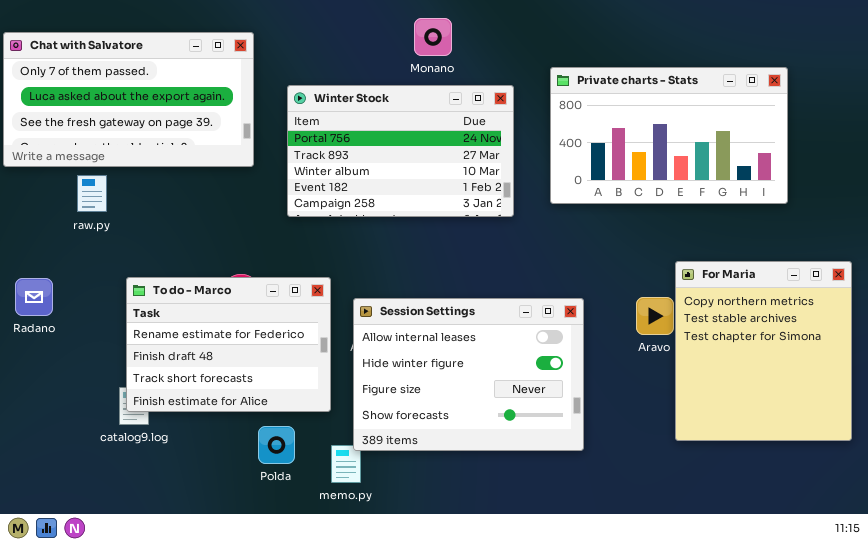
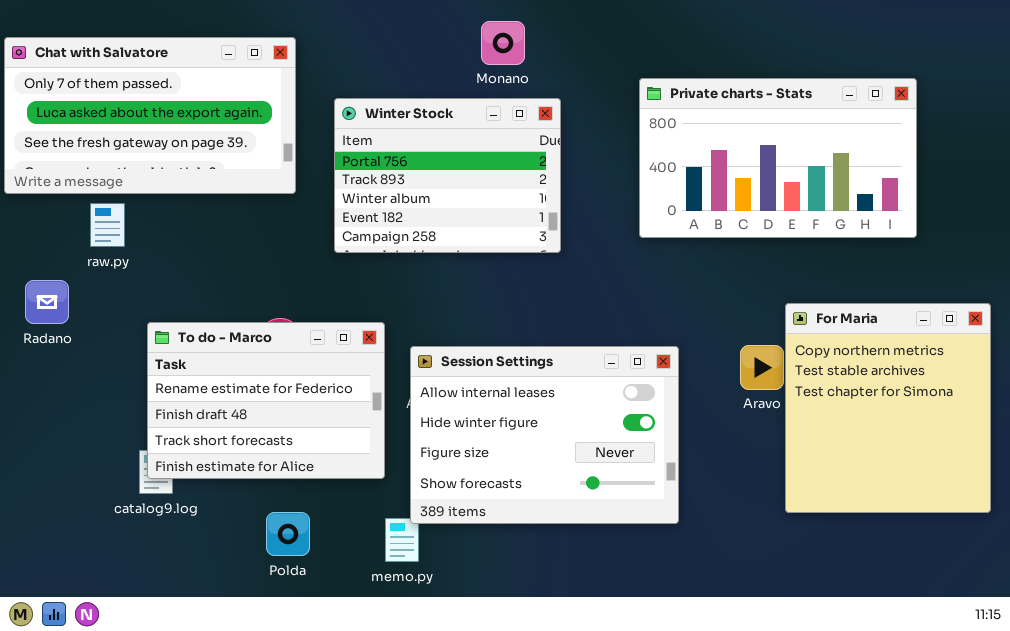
Winter Stock: [287,85,514,217] -> [334,98,561,253], resized
Radano: [15,278,53,316] -> [25,280,69,324], moved
Polda: [258,426,295,464] -> [266,512,310,556], moved

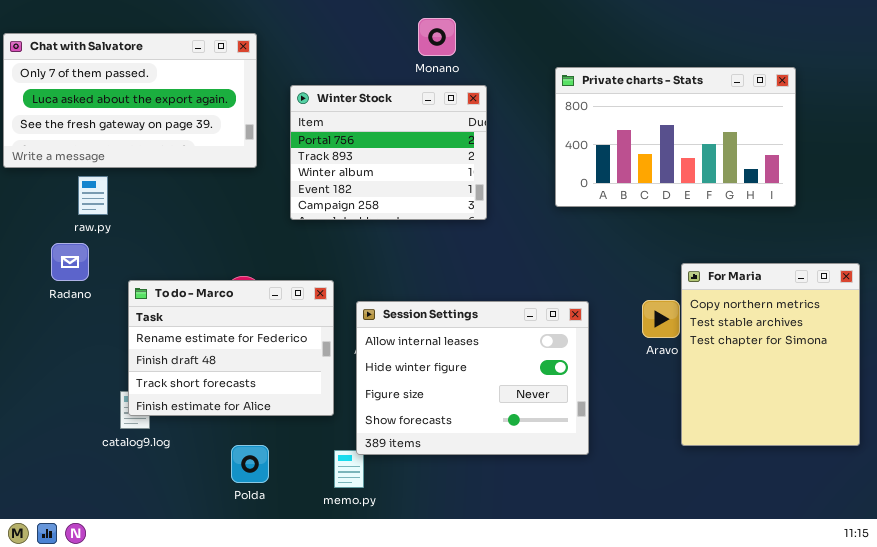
Radano: [25,280,69,324] -> [51,243,89,281], moved

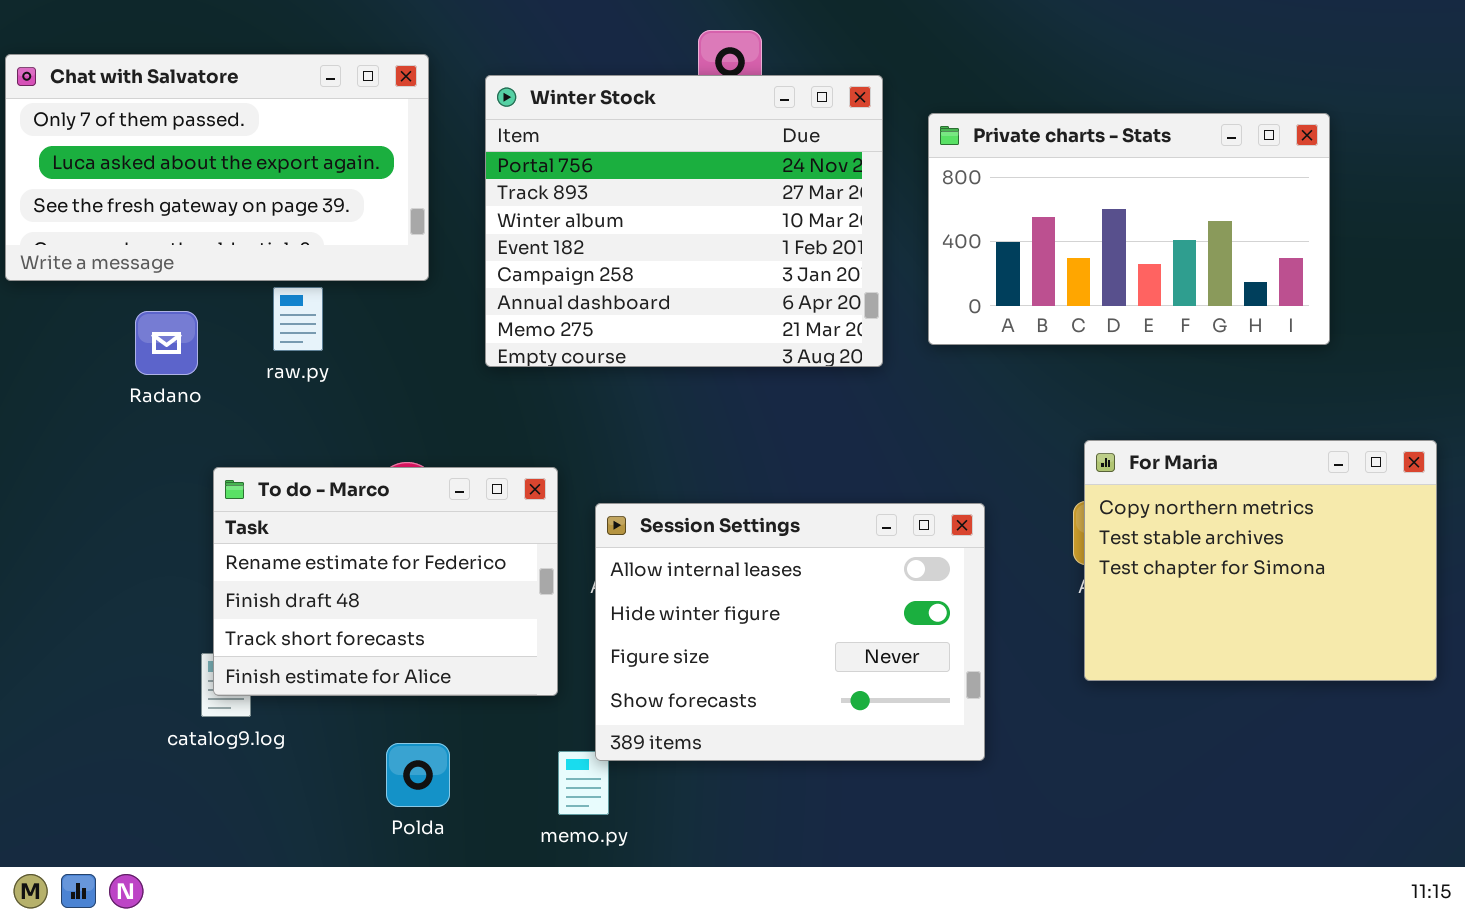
Winter Stock: [290,85,487,220] -> [485,75,883,367], resized
raw.py: [78,176,108,215] -> [273,287,323,351], moved
Radano: [51,243,89,281] -> [135,311,198,375], moved
For Maria: [681,263,860,446] -> [1084,440,1437,681], resized

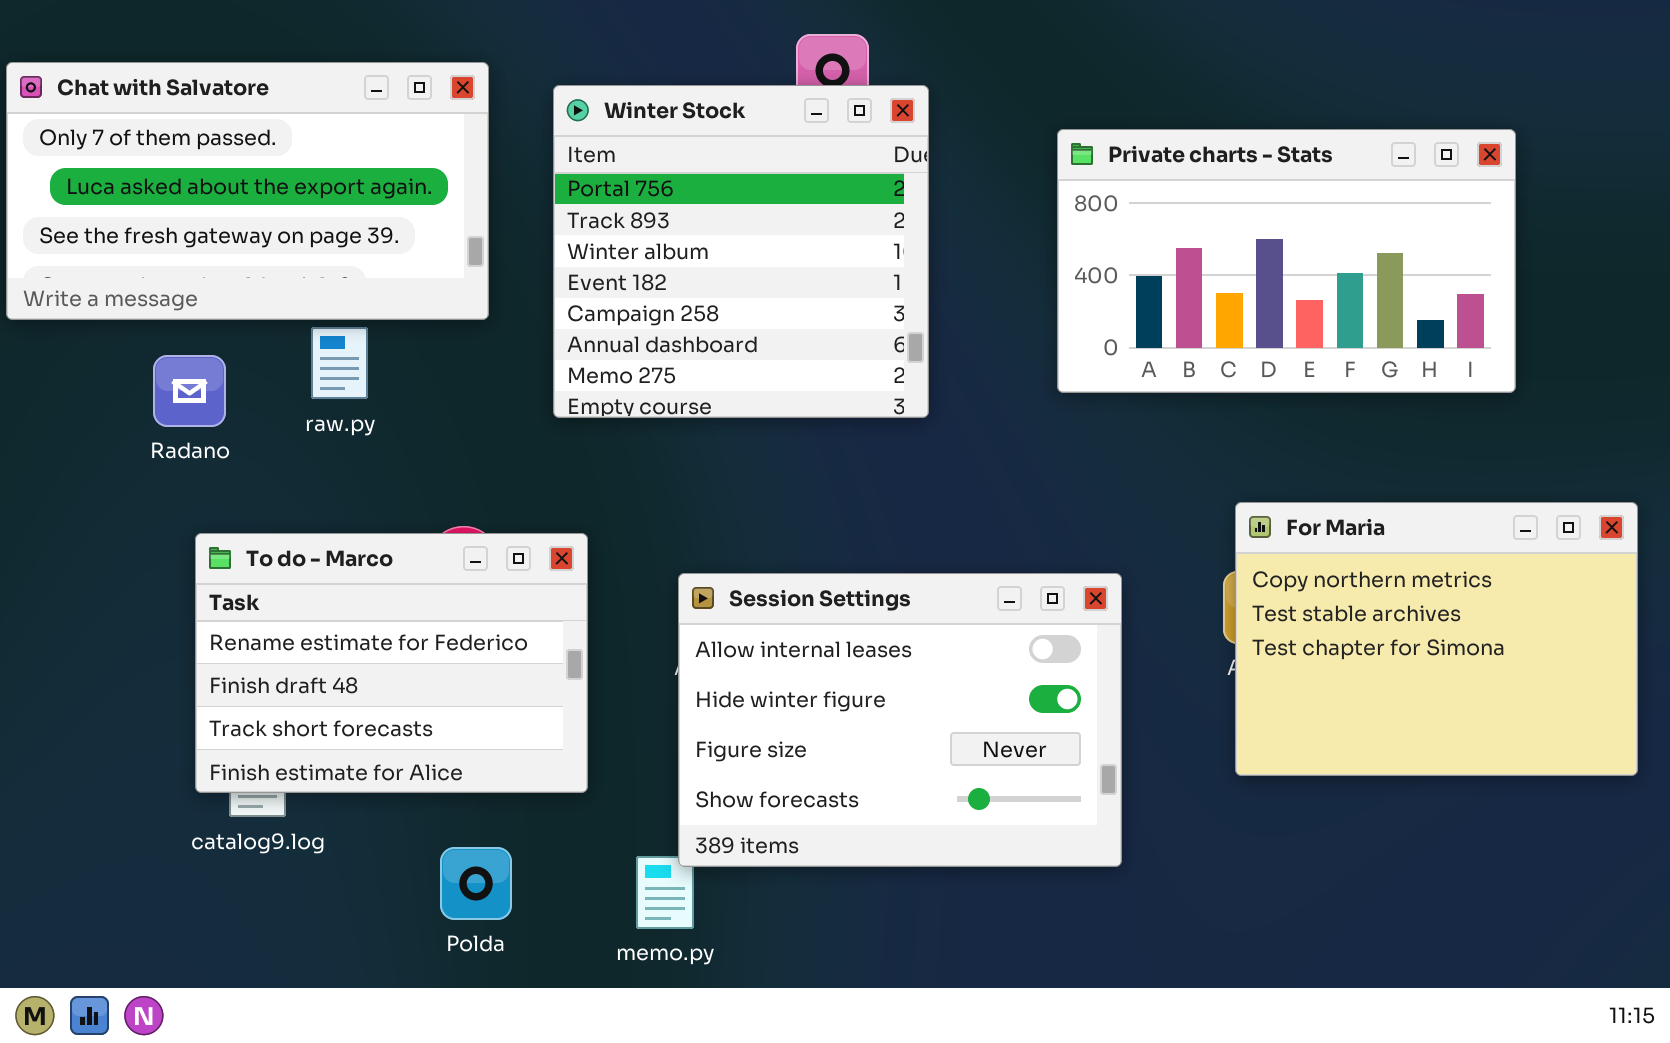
Winter Stock: [485,75,883,367] -> [553,85,929,418], resized
To do - Marco: [213,467,558,696] -> [195,533,588,793], moved

